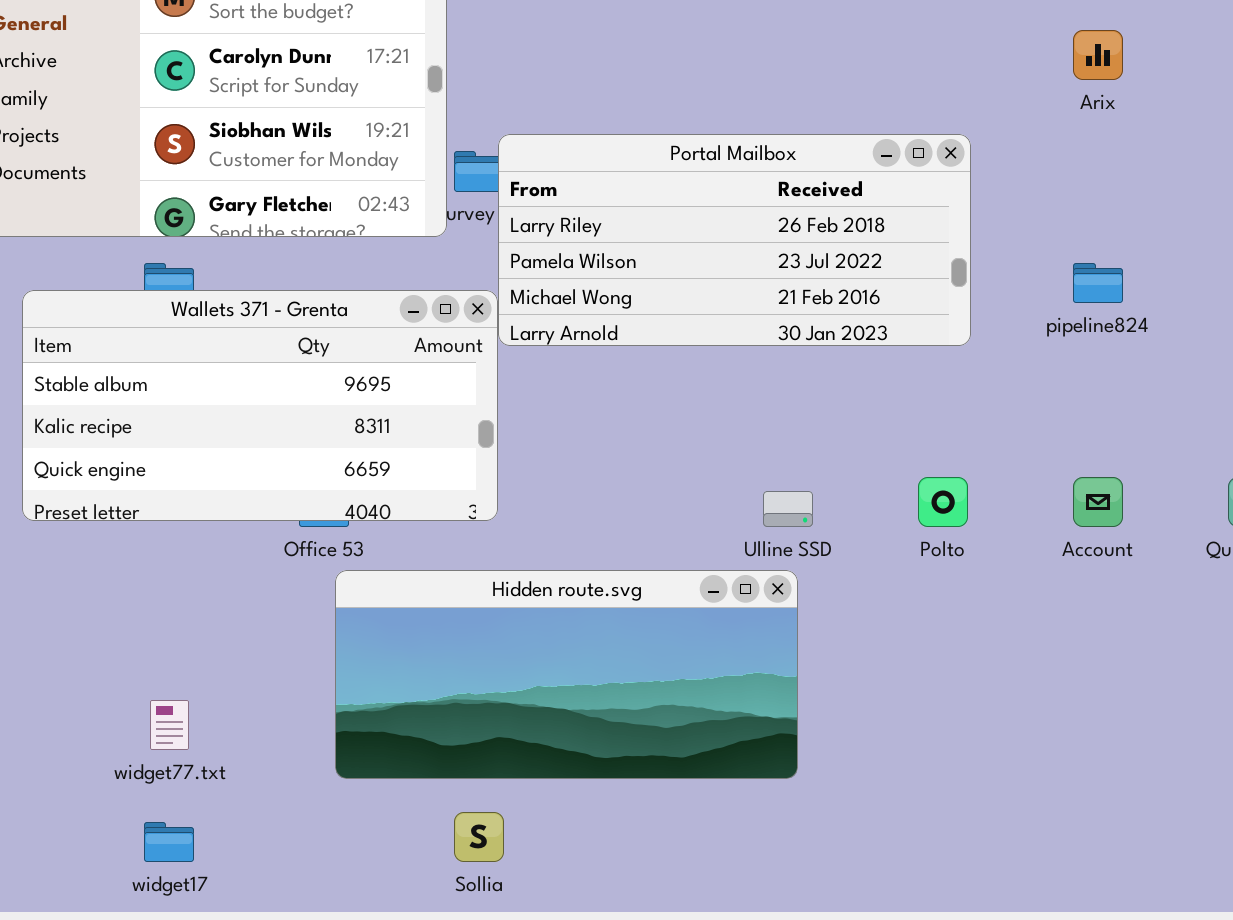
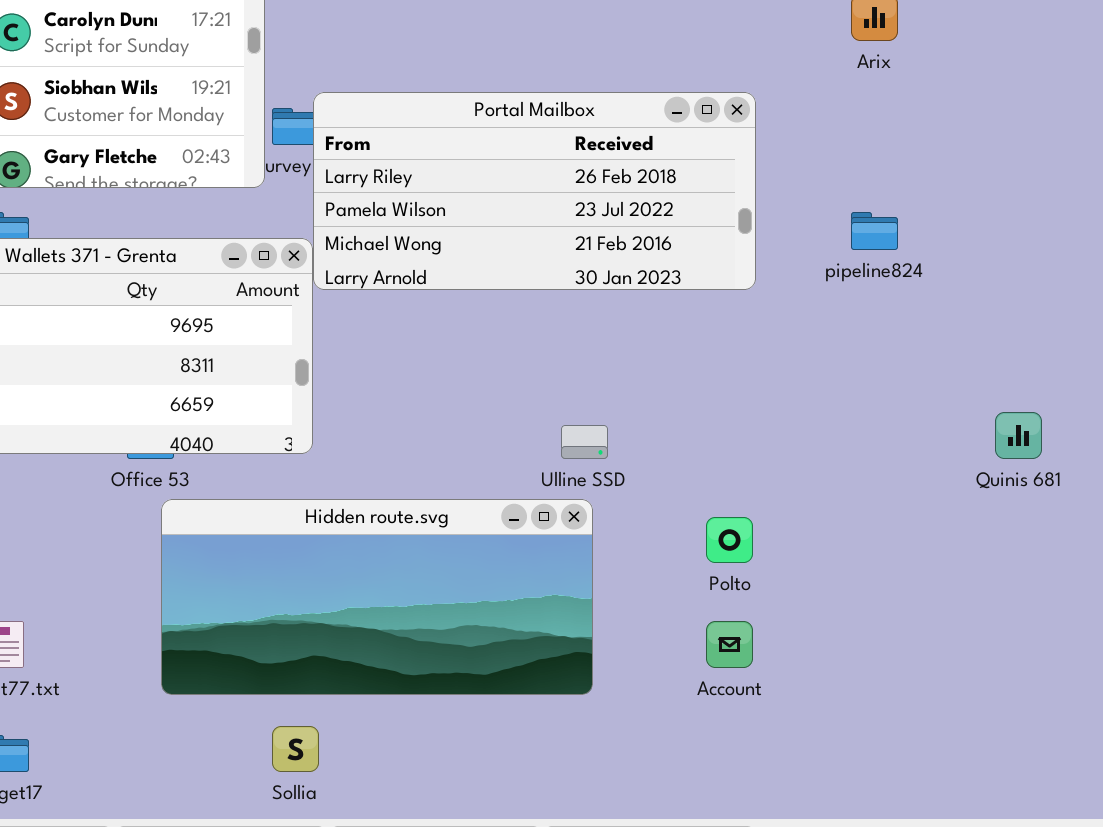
Polto: [918,477,968,527] -> [706,517,753,563], moved
Account: [1073,477,1123,527] -> [706,621,753,668], moved

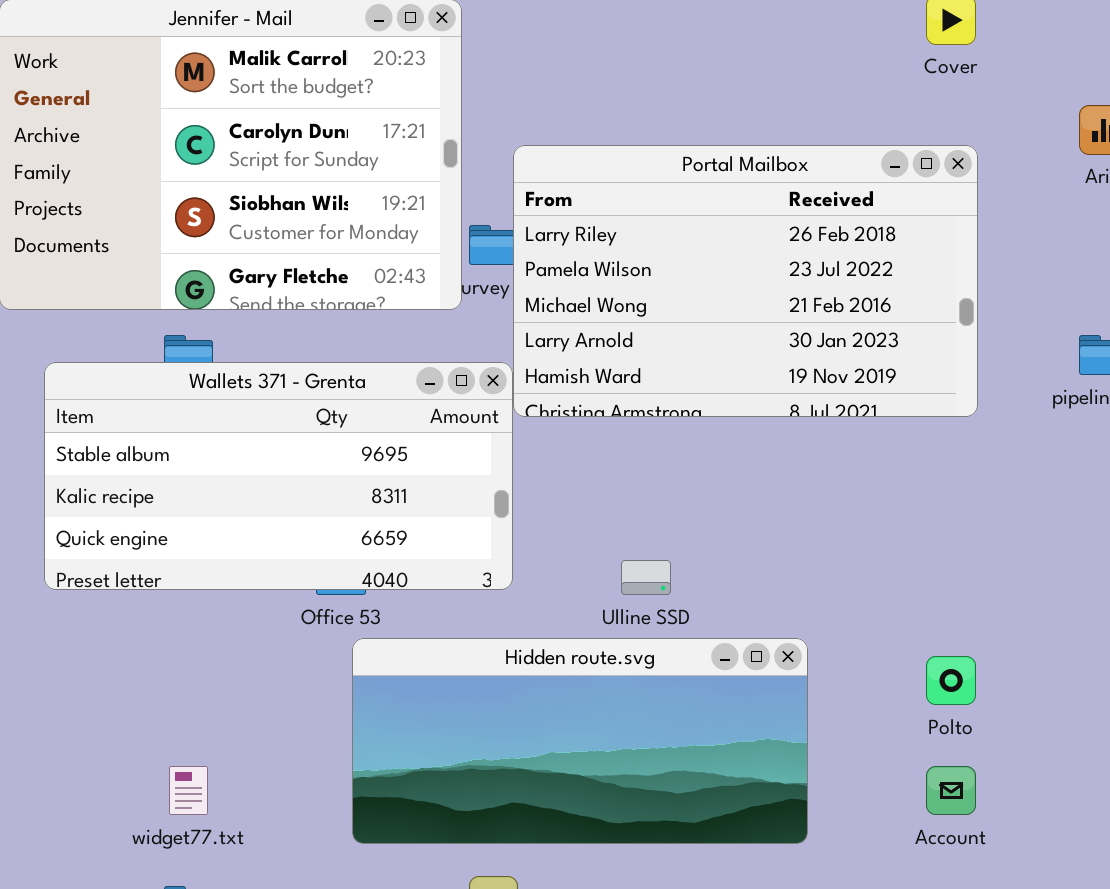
Portal Mailbox: [313,92,756,290] -> [513,145,978,417], resized
Ulline SSD: [561,425,608,459] -> [621,560,671,595], moved

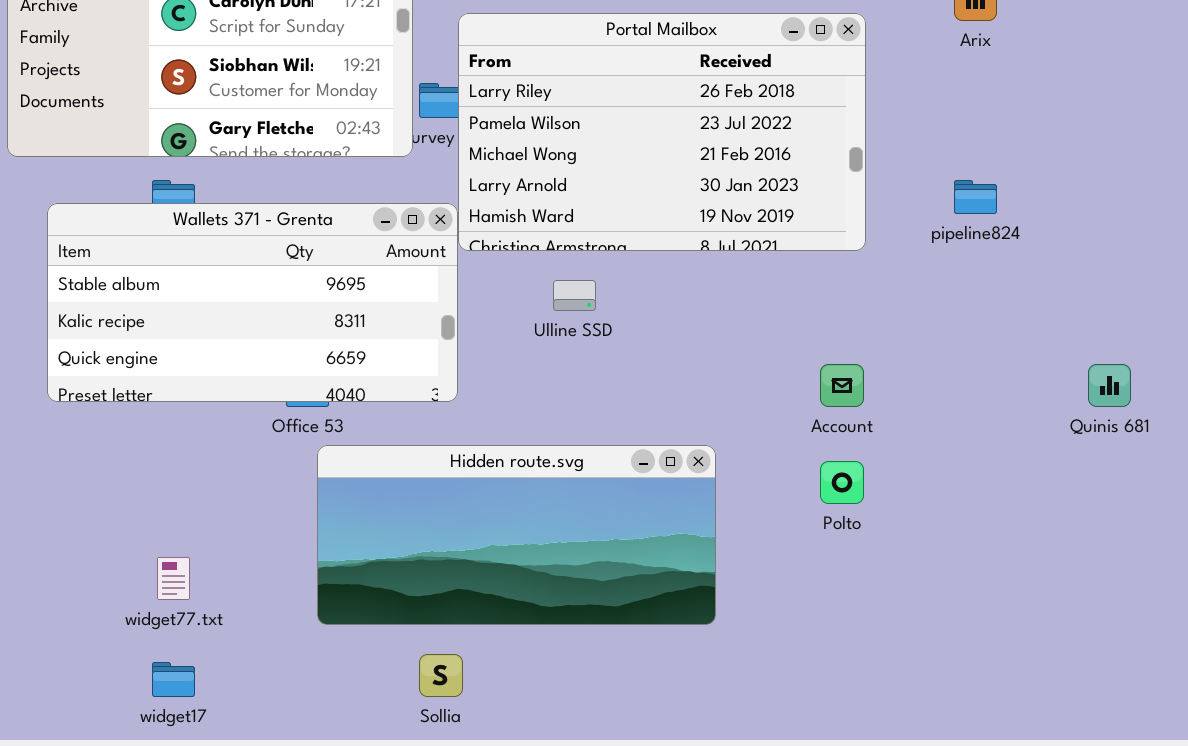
Ulline SSD: [621,560,671,595] -> [553,280,596,311], moved
Account: [926,766,976,815] -> [820,364,864,407], moved

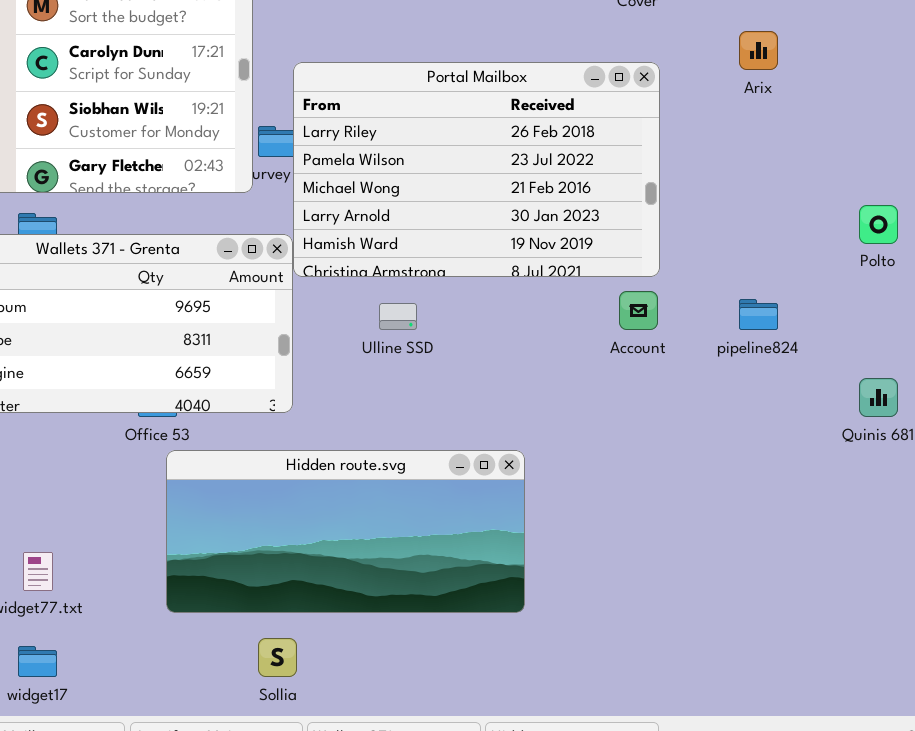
pipeline824: [954,180,997,214] -> [739,299,778,330], moved
Account: [820,364,864,407] -> [619,291,658,330], moved
Polto: [820,461,864,504] -> [859,205,898,244], moved

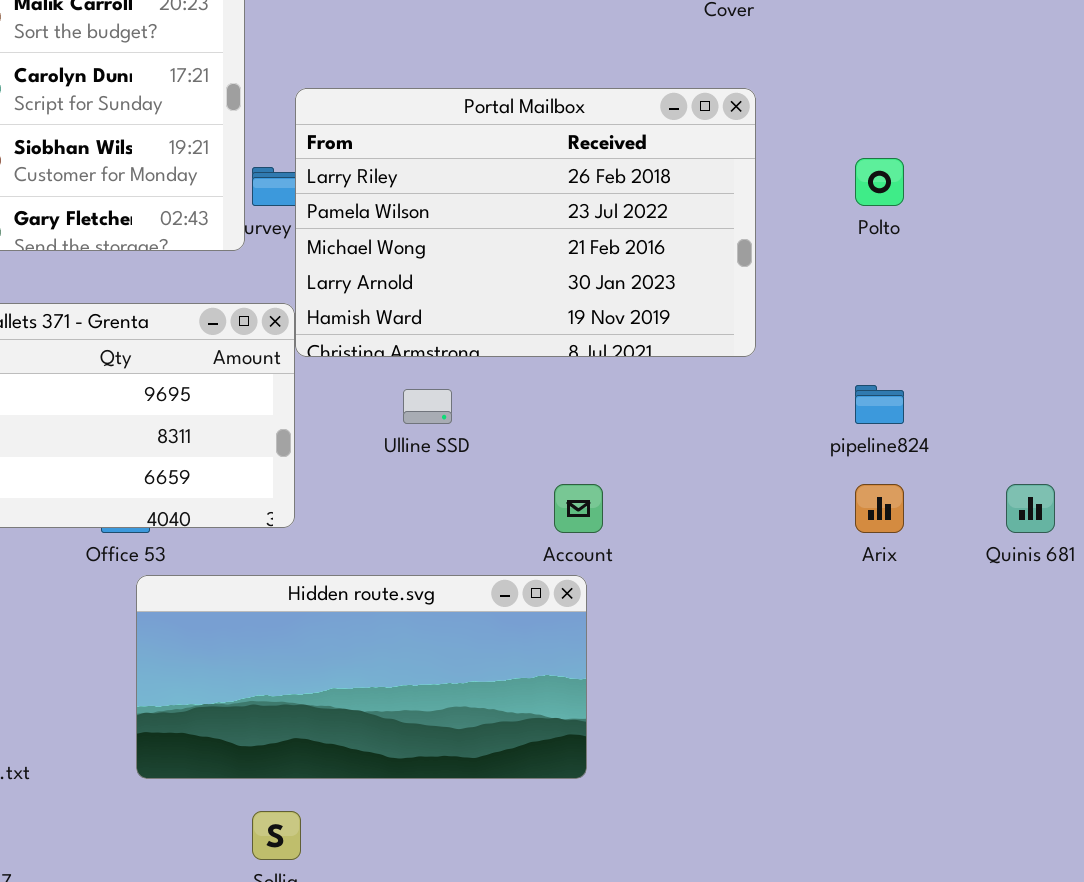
Arix: [739,31,778,70] -> [855,484,904,533], moved
Polto: [859,205,898,244] -> [855,158,904,206], moved
Account: [619,291,658,330] -> [554,484,603,533], moved

